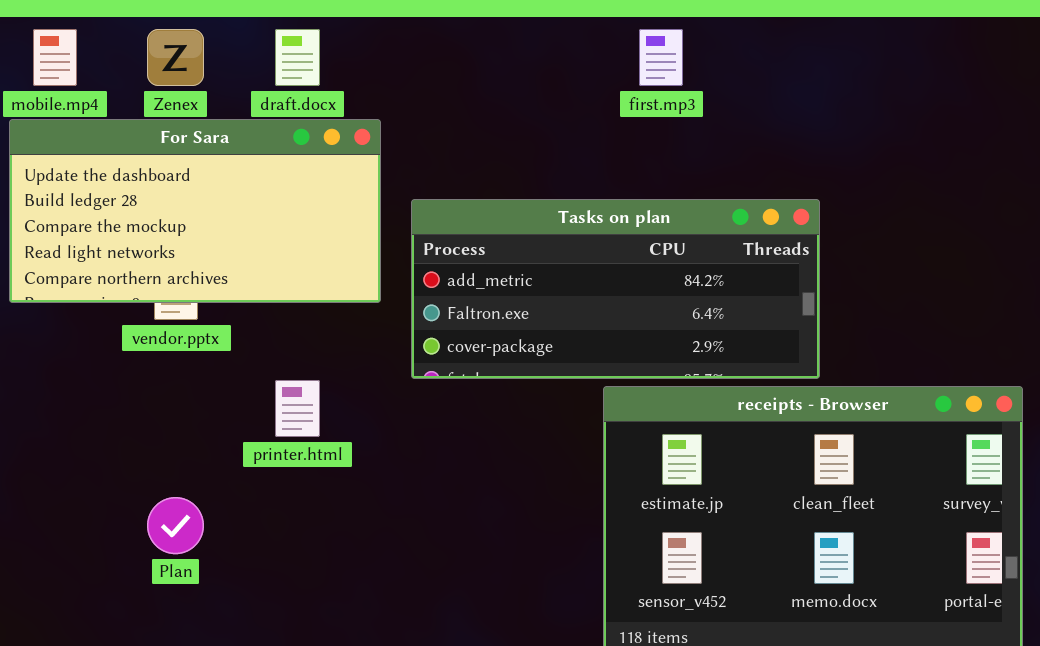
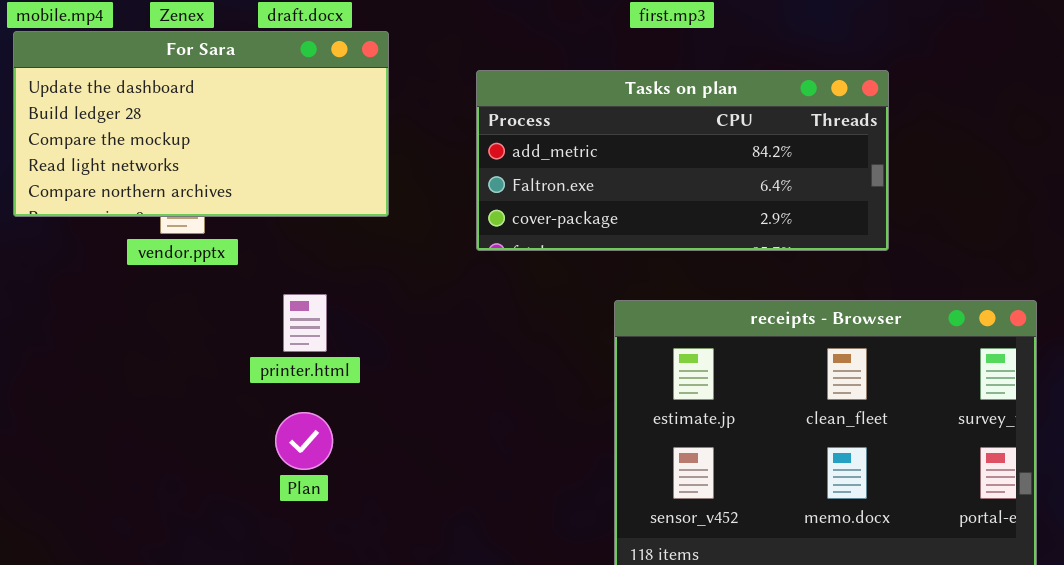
Tasks on plan: [411,199,820,379] -> [476,70,889,251], moved
Plan: [147,497,204,554] -> [275,412,333,470], moved

